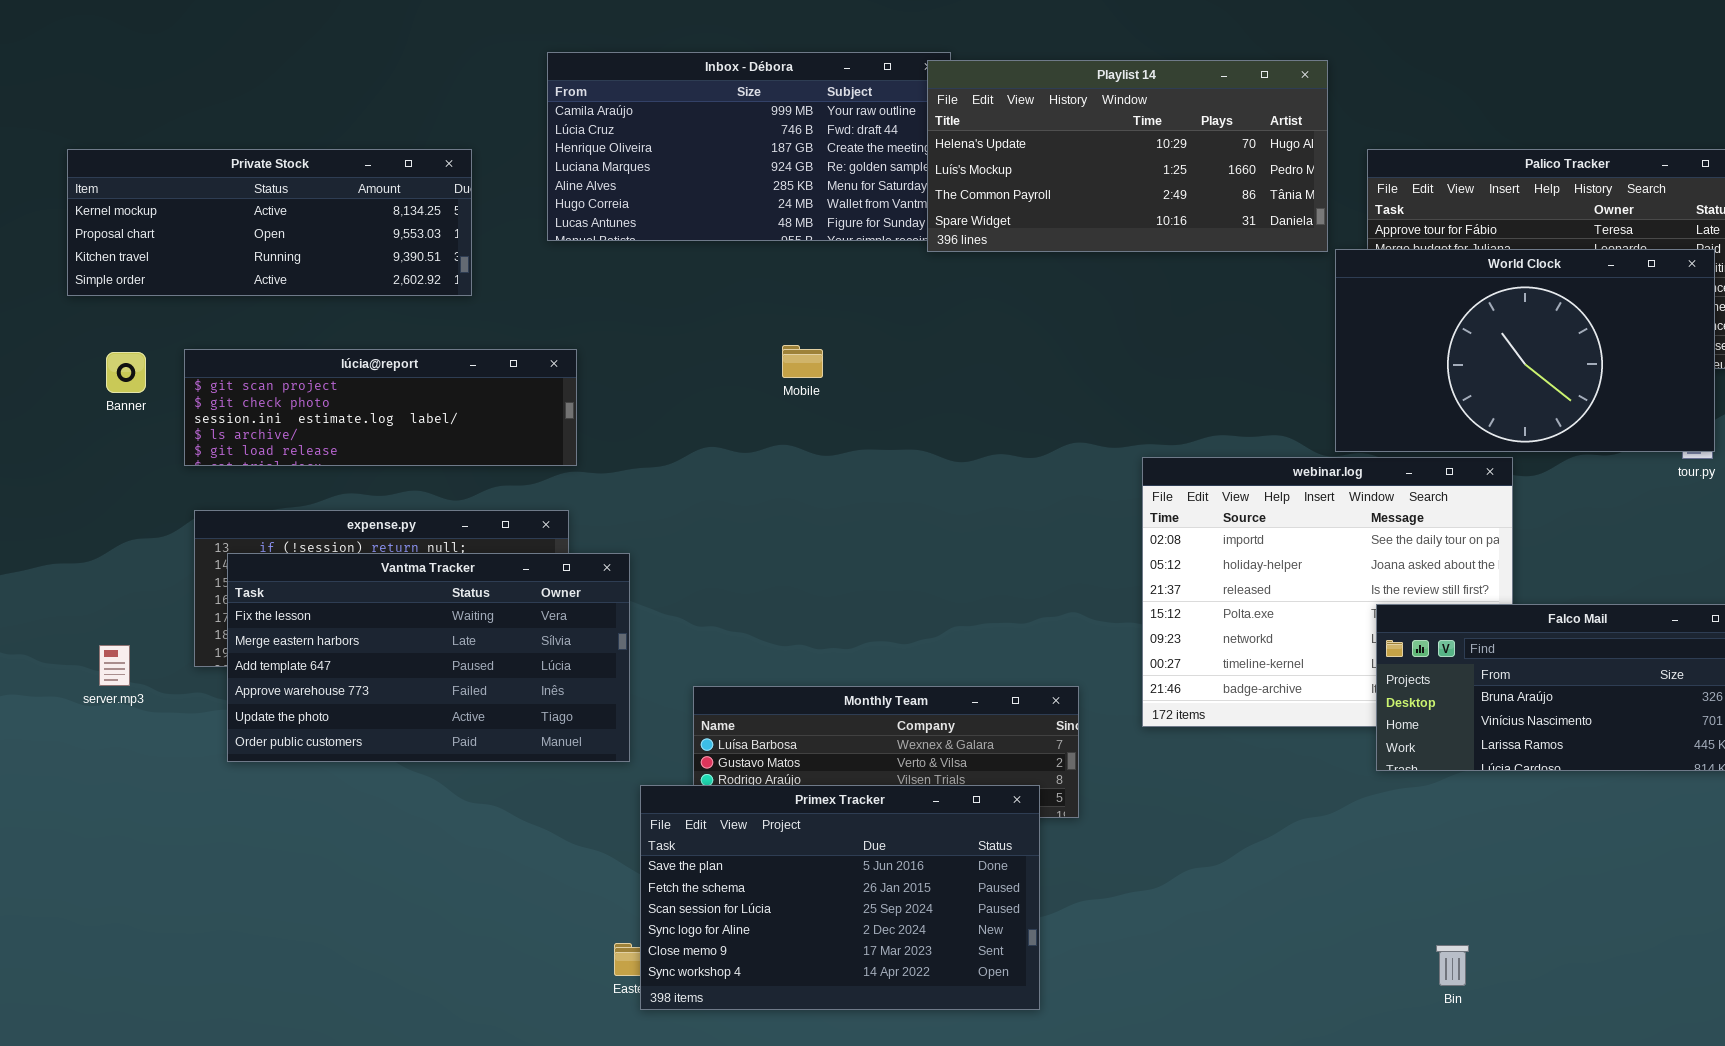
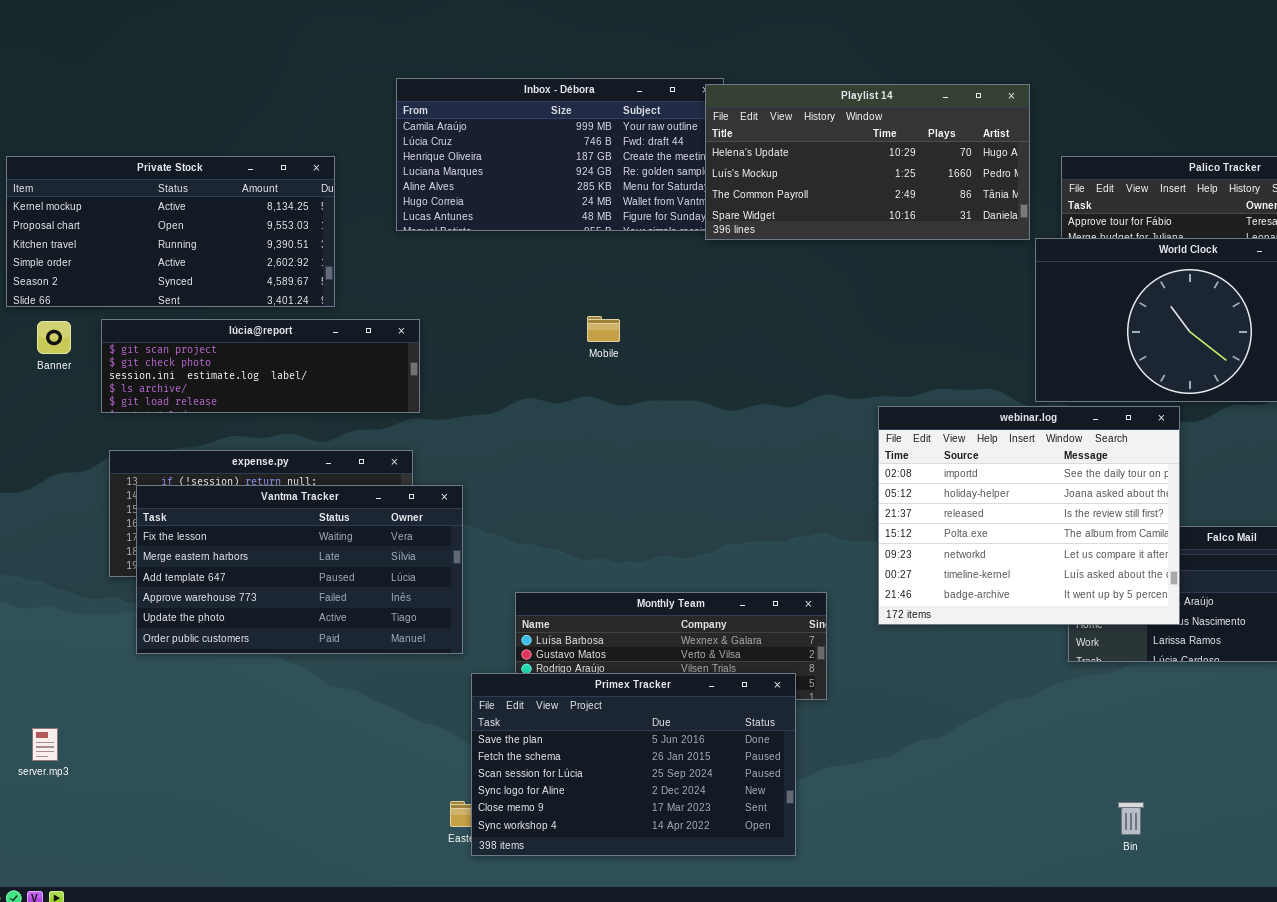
Private Stock: [67,149,472,296] -> [6,156,335,307], resized
webinar.log: [1142,457,1513,727] -> [878,406,1180,625], raised
server.mp3: [99,645,130,686] -> [32,728,58,761], moved

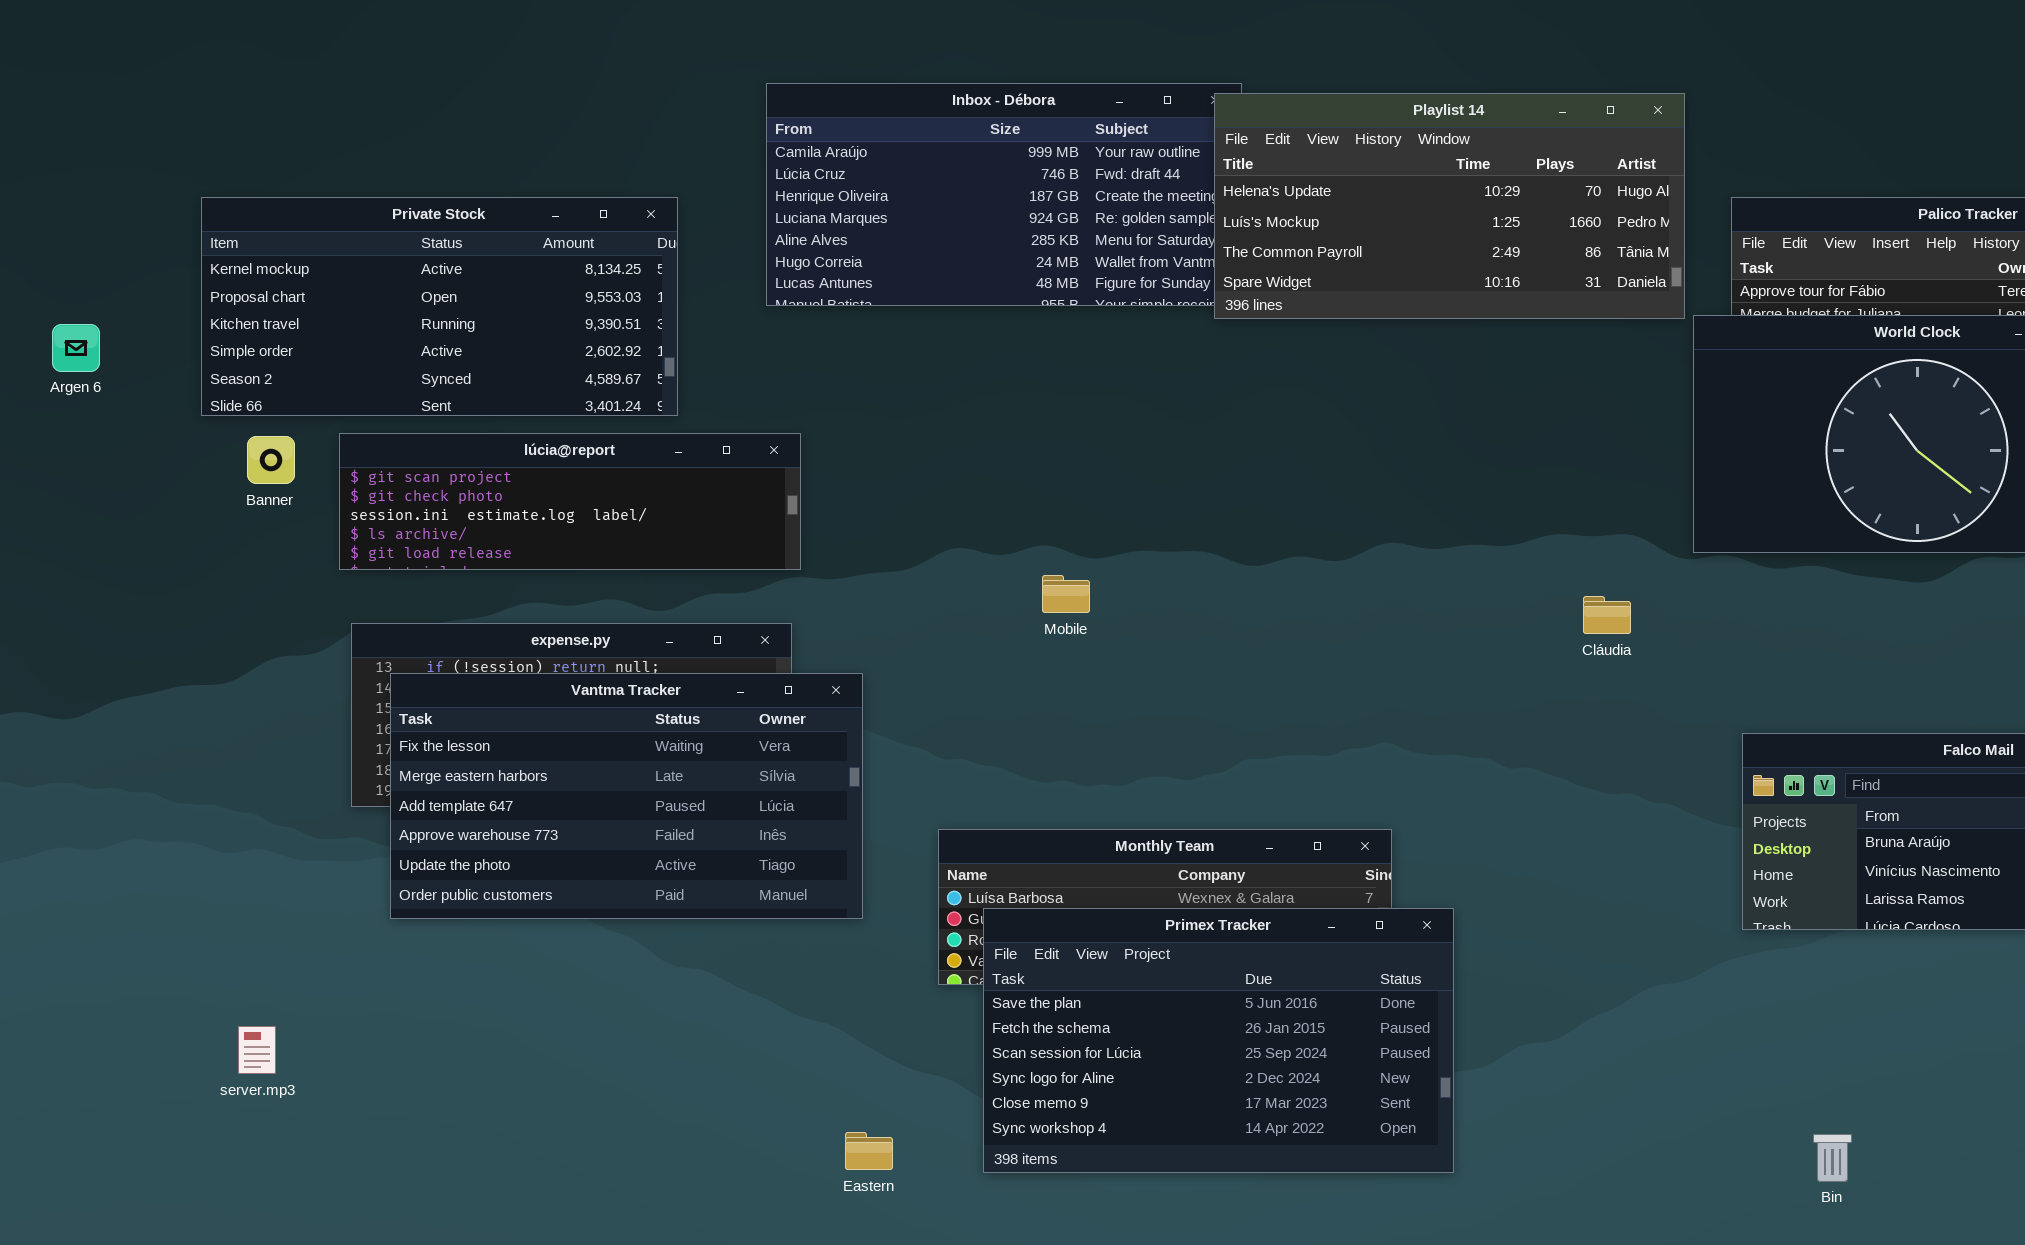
Mobile: [587,316,620,342] -> [1042,575,1090,613], moved
webinar.log: [878,406,1180,625] -> none, closed
Primex Tracker: [471,673,796,856] -> [983,908,1454,1173], moved

